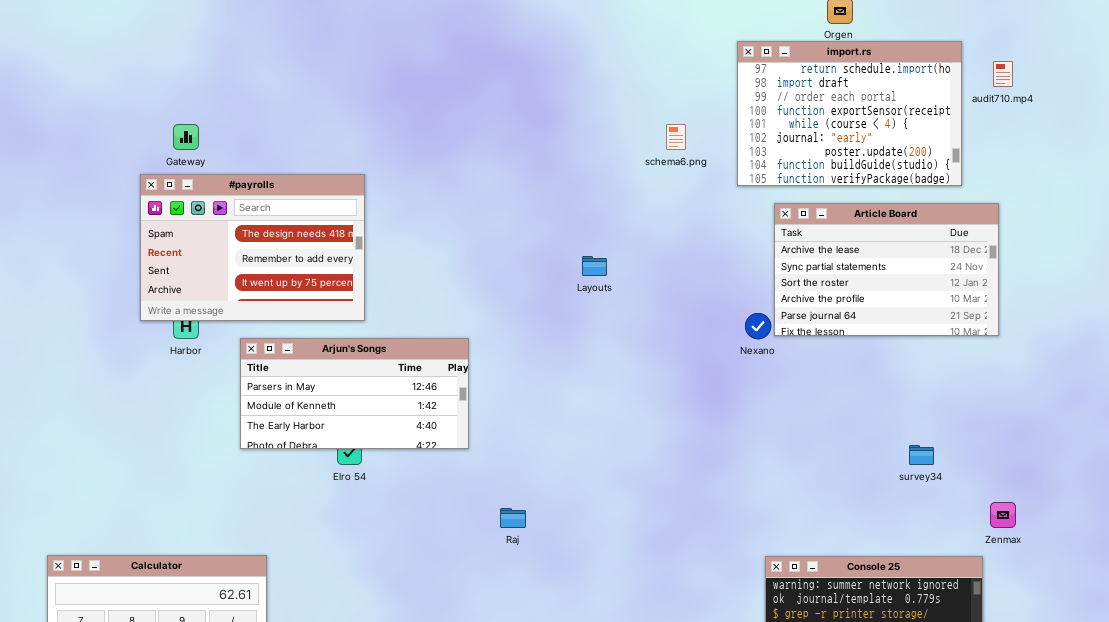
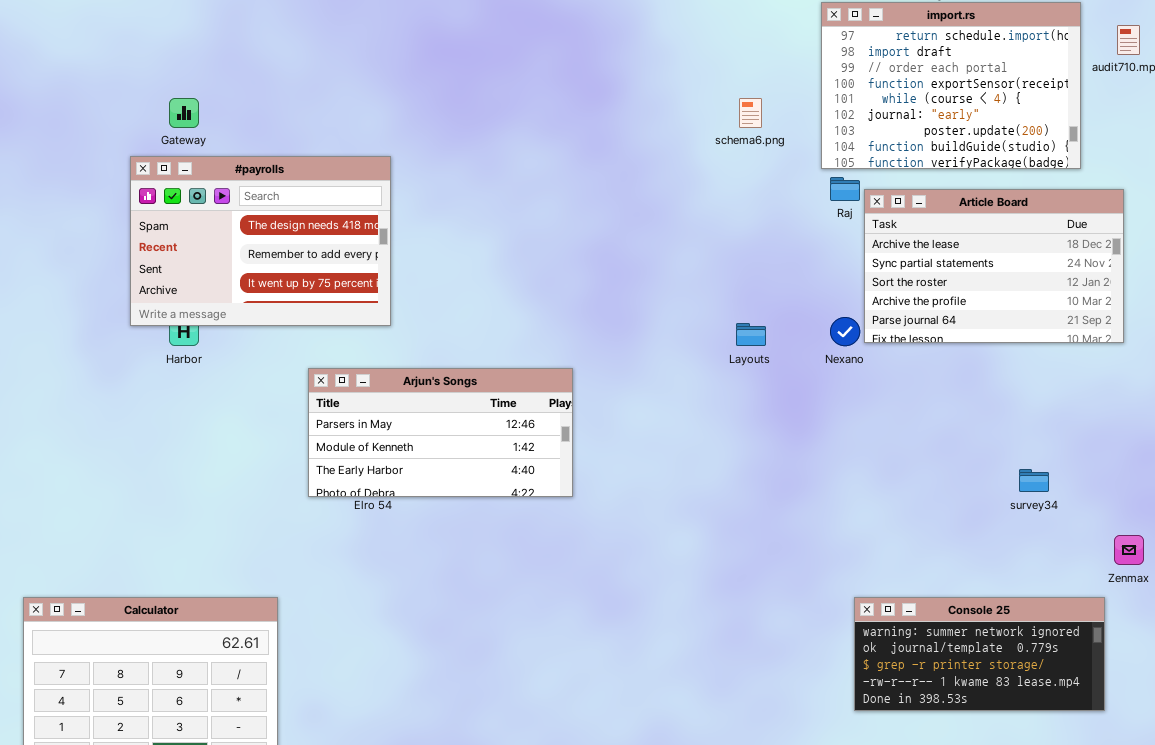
Layouts: [582,256,607,276] -> [736,323,766,346], moved
Arjun's Songs: [240,338,469,449] -> [308,368,573,497], moved
Raj: [500,508,526,528] -> [830,177,860,201], moved

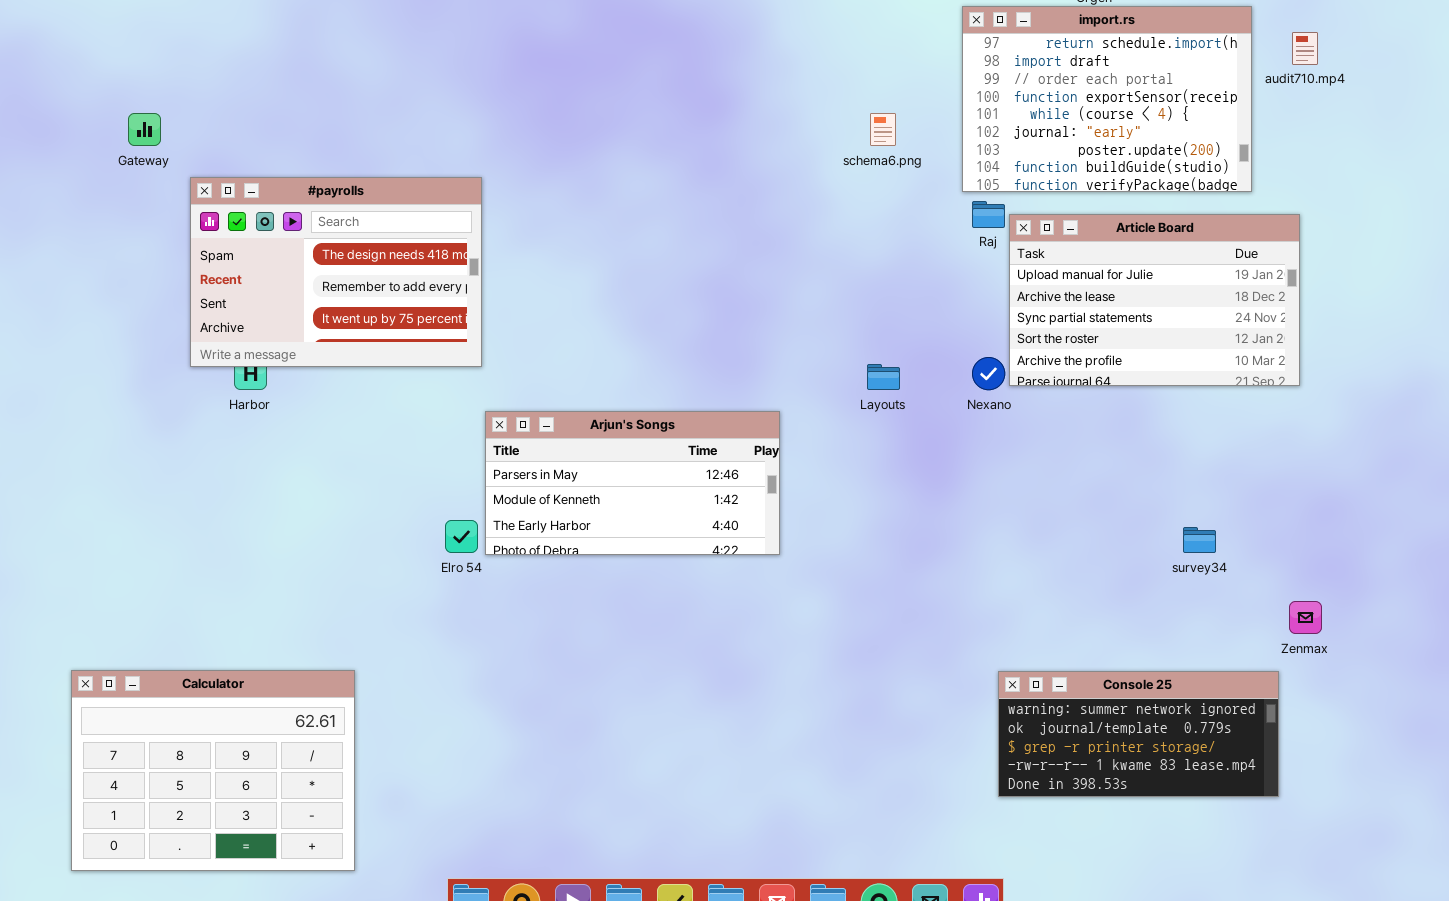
Gateway: [169,98,199,128] -> [128,113,161,146], moved
Article Board: [864,189,1124,343] -> [1009,214,1300,386], scrolled up 1 row
Arjun's Songs: [308,368,573,497] -> [485,411,780,555], moved

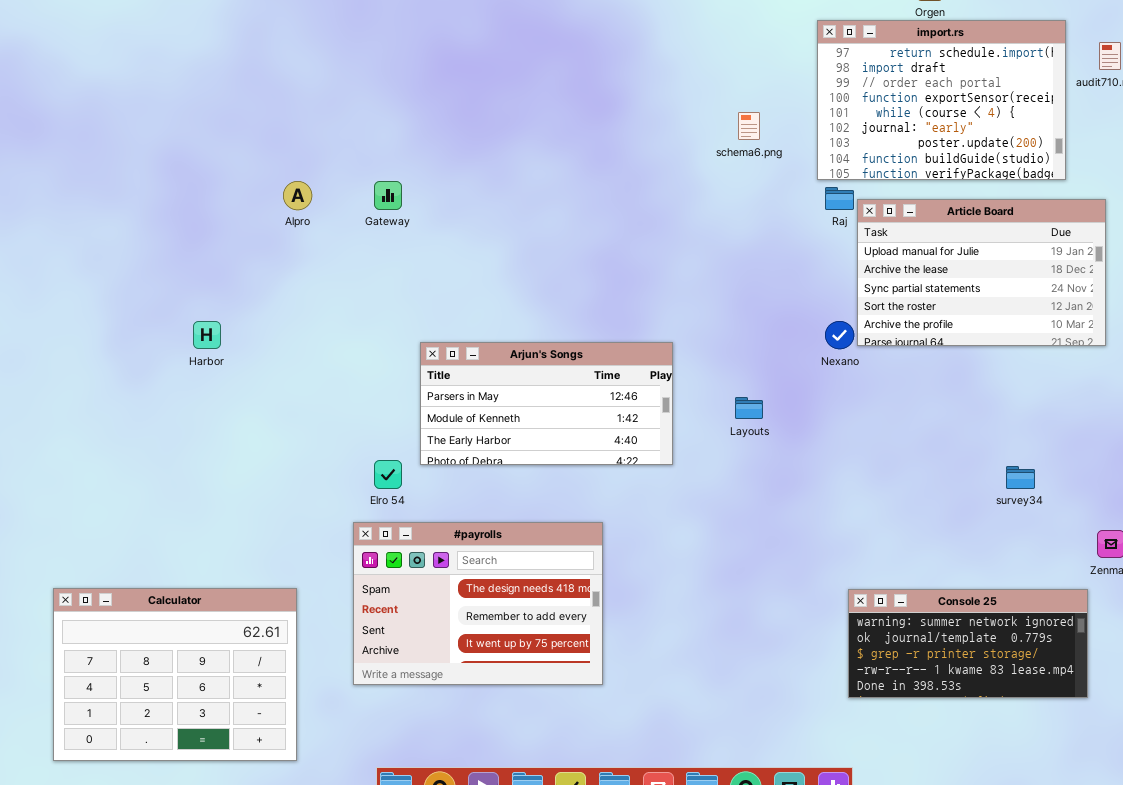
Gateway: [128,113,161,146] -> [374,181,402,210], moved
#payrolls: [190,177,482,367] -> [353,522,603,685], moved
Layouts: [867,364,900,390] -> [735,397,763,419], moved
Arjun's Songs: [485,411,780,555] -> [420,342,673,465], moved

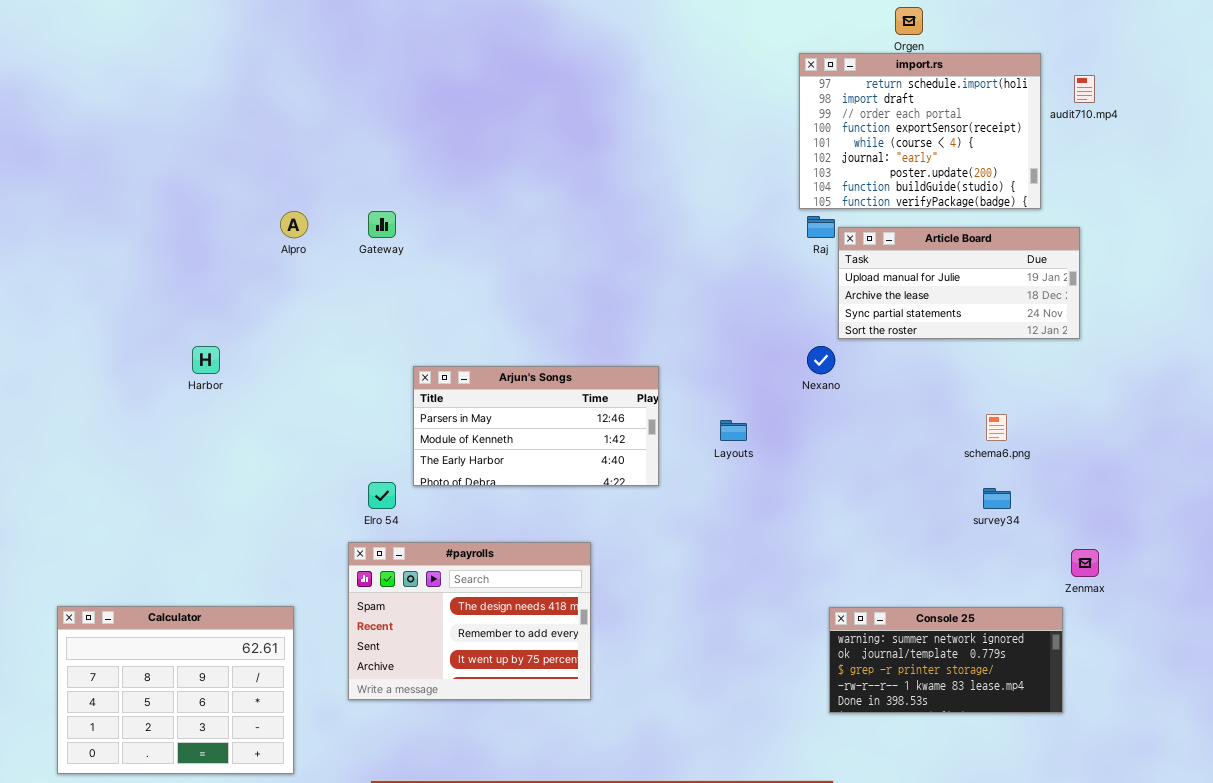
schema6.png: [738,112,760,140] -> [986,414,1007,441], moved
Article Board: [857,199,1106,346] -> [838,227,1080,339], resized

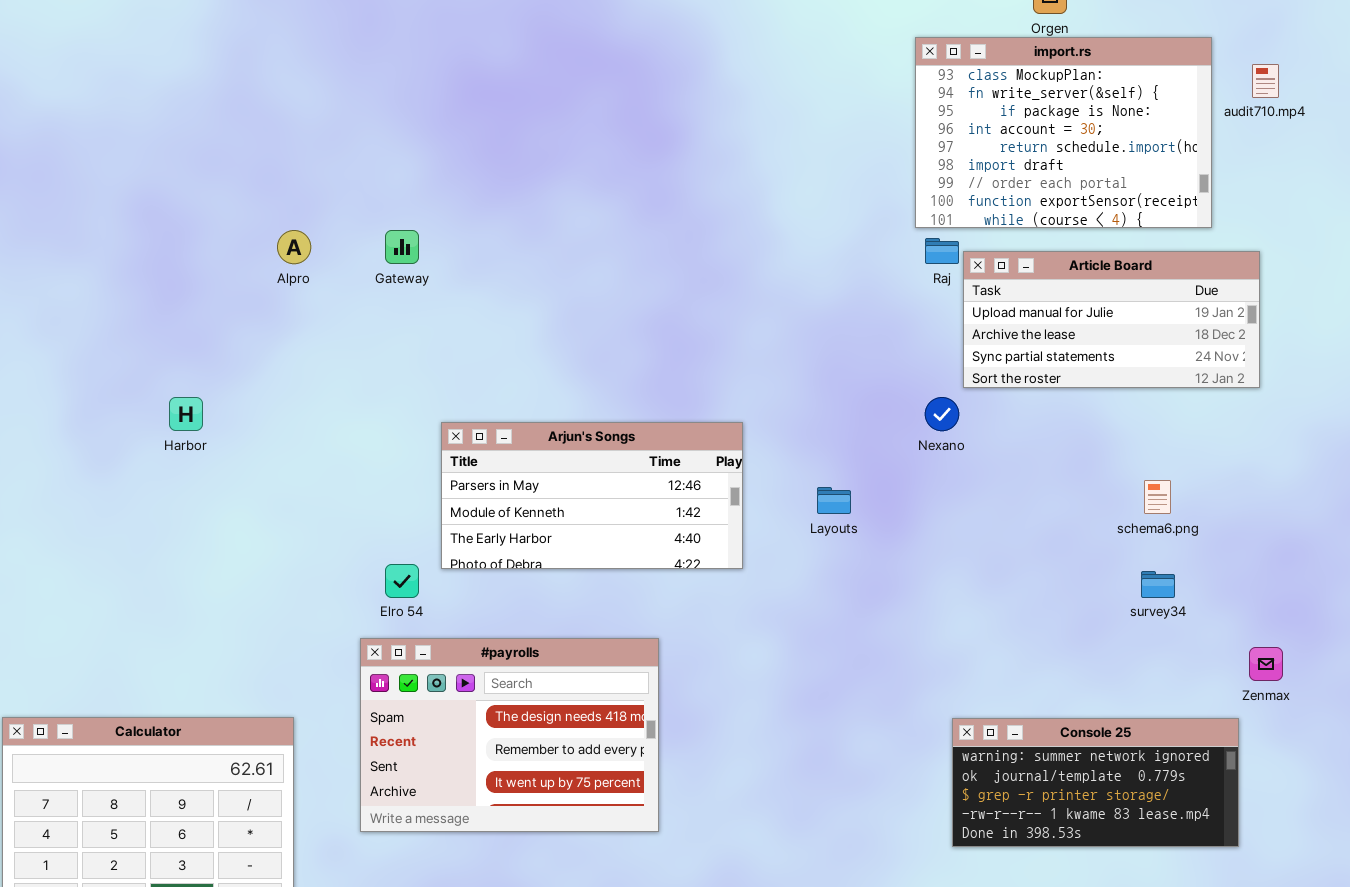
import.rs: [799,53,1041,209] -> [915,37,1212,228], scrolled up 4 rows

